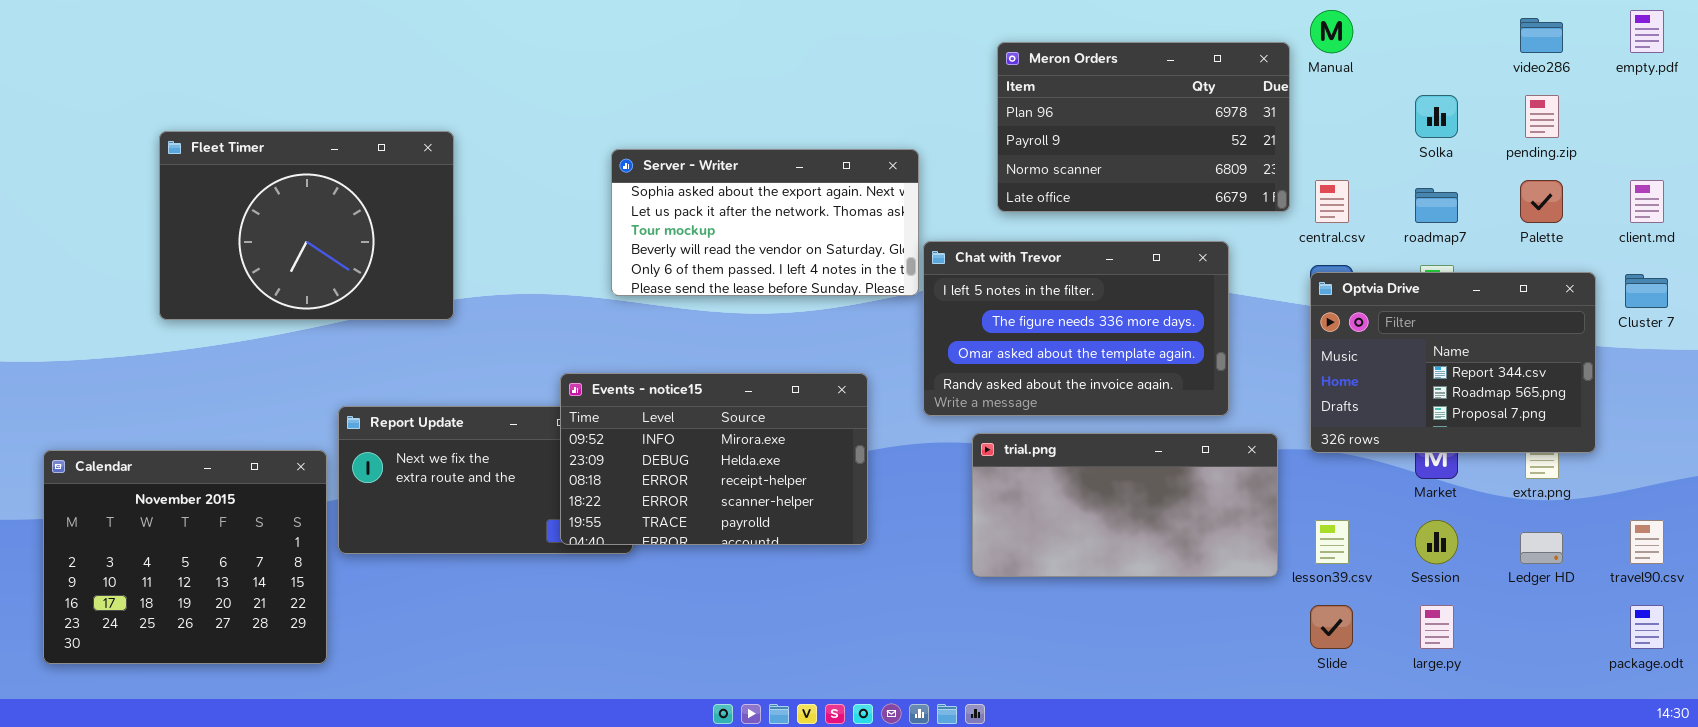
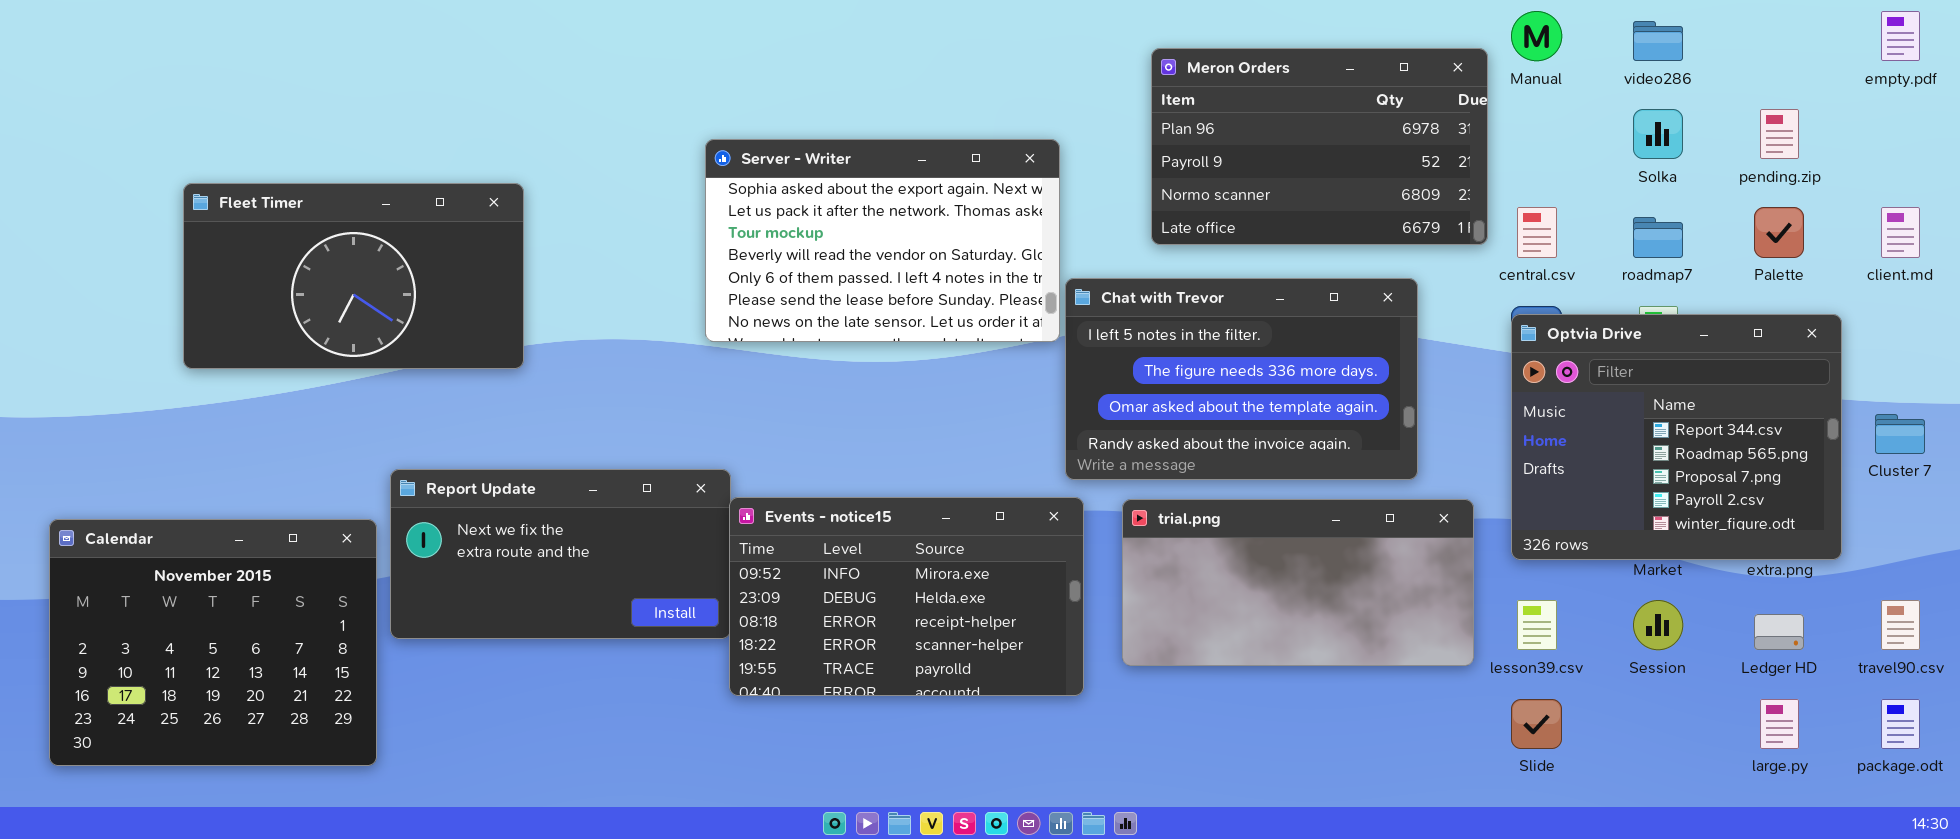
video286: [1520,18,1563,53] -> [1633,21,1683,61], moved
Fleet Timer: [159,131,454,320] -> [183,183,524,369], resized
Server - Writer: [611,149,919,296] -> [705,139,1060,342], resized
Optvia Drive: [1310,272,1596,453] -> [1511,314,1842,560], resized
Cluster 7: [1625,274,1668,308] -> [1875,414,1925,454], moved
Events - notice15: [560,373,868,545] -> [729,497,1084,696], moved
large.py: [1420,605,1454,649] -> [1760,699,1799,749], moved

